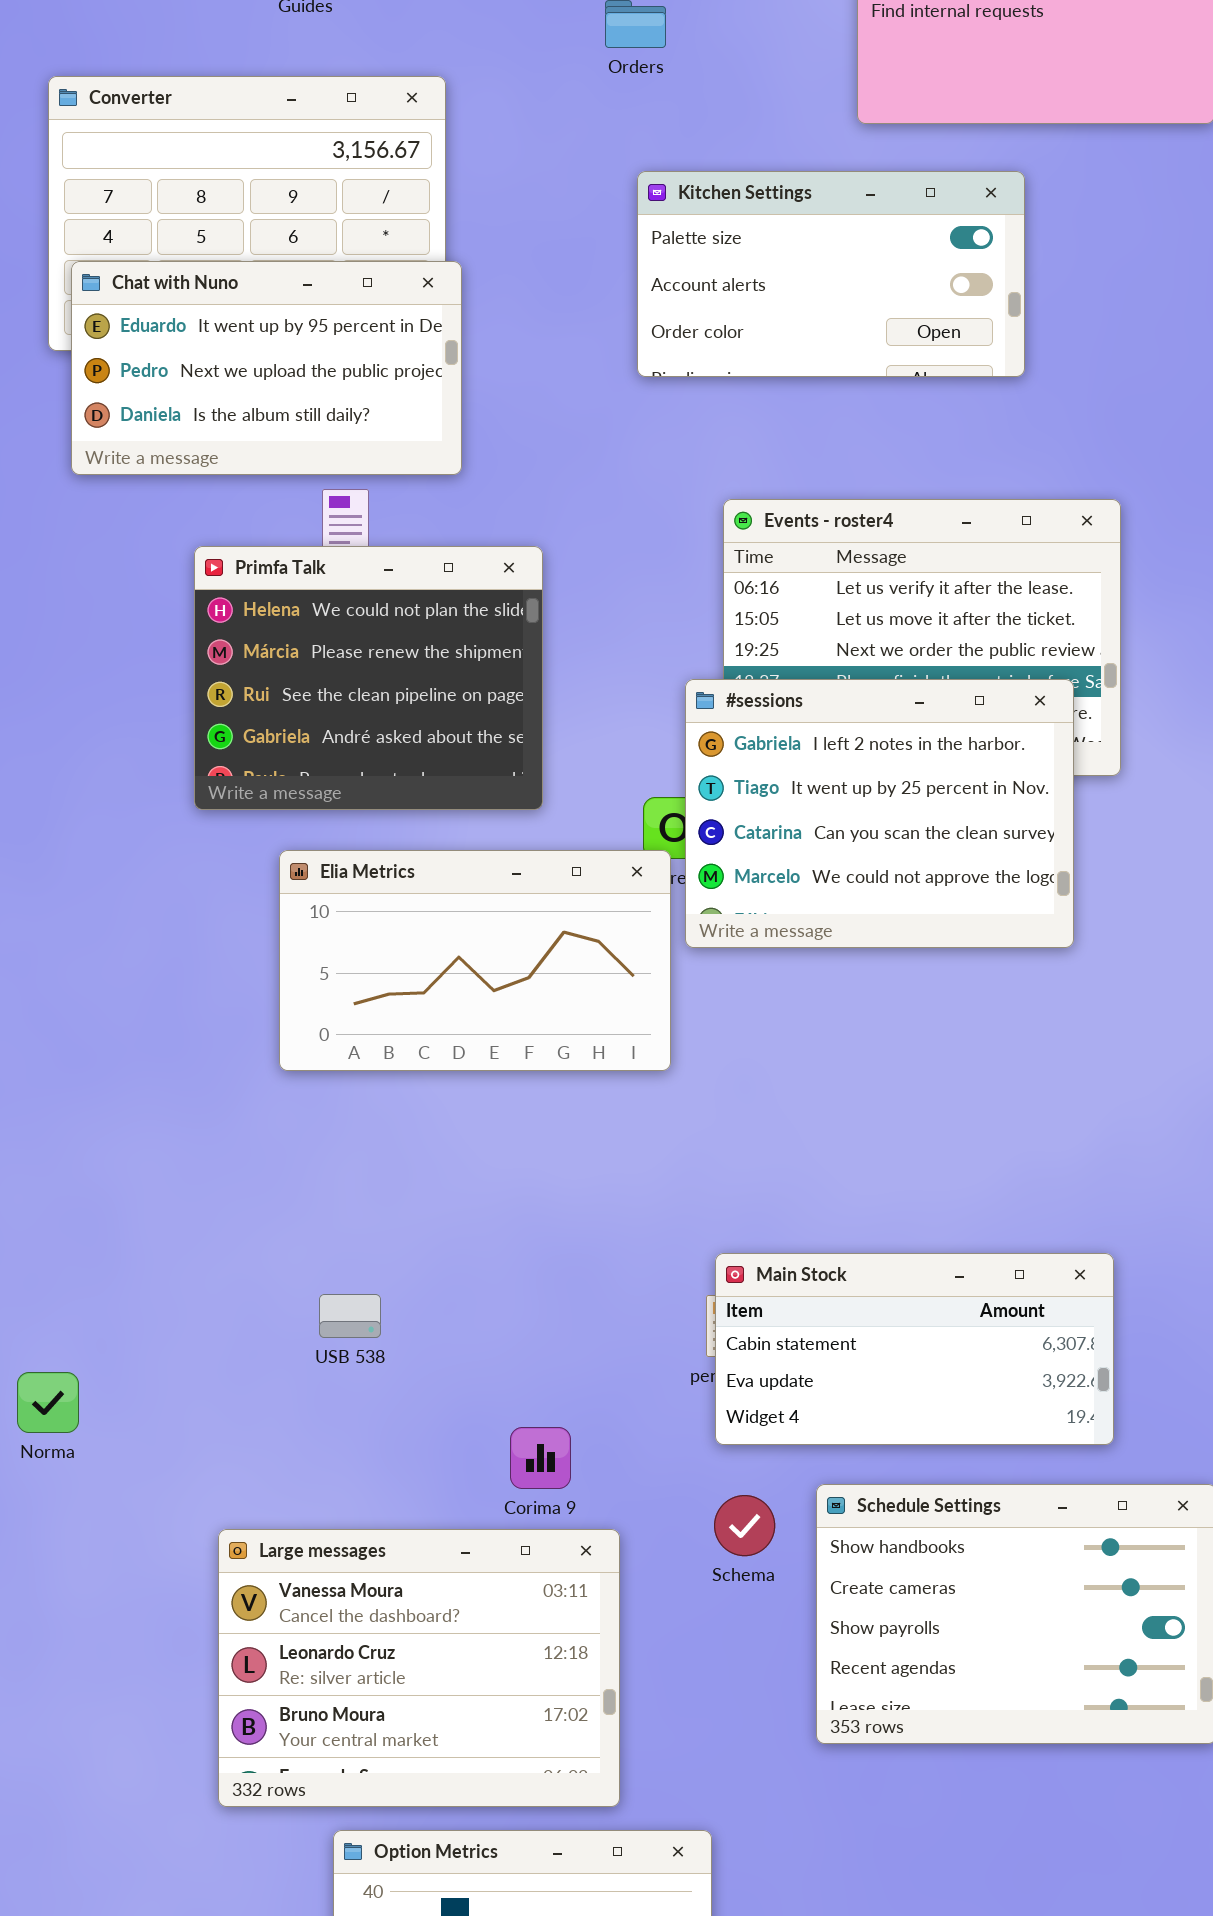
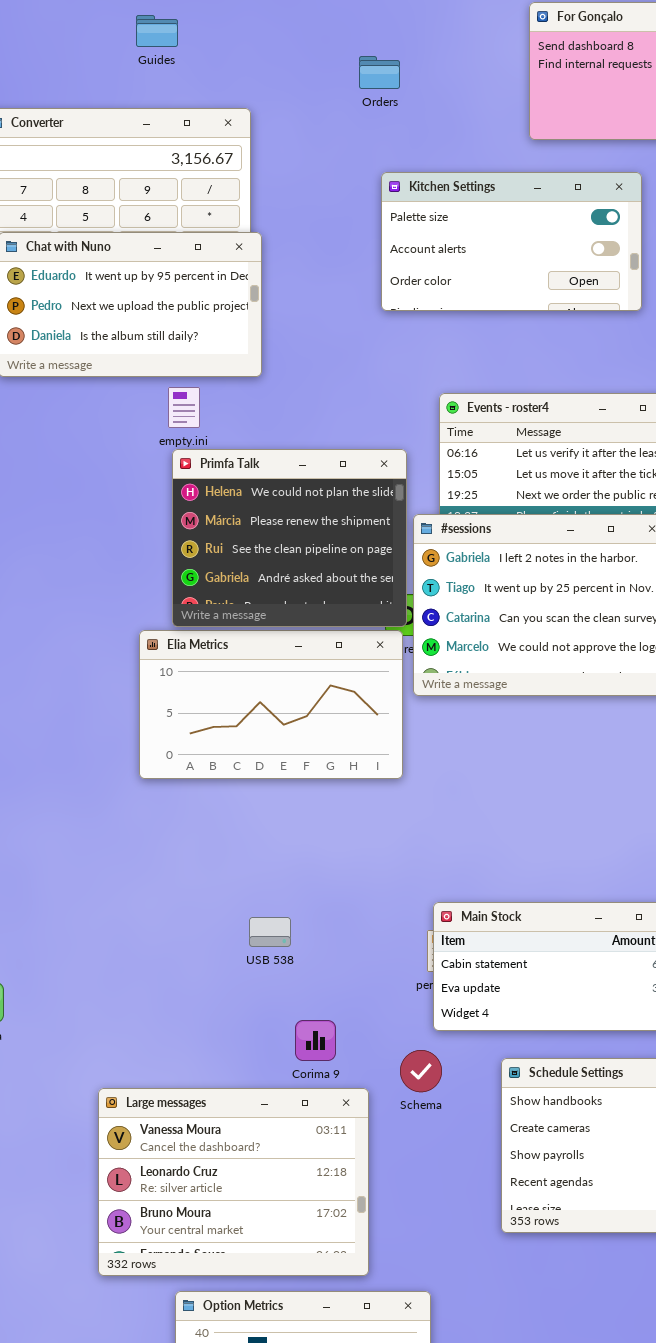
Primfa Talk: [194,546,543,810] -> [172,449,407,627], moved
USB 538: [319,1294,381,1338] -> [249,917,291,947], moved
Schema: [714,1495,775,1556] -> [400,1050,442,1092], moved

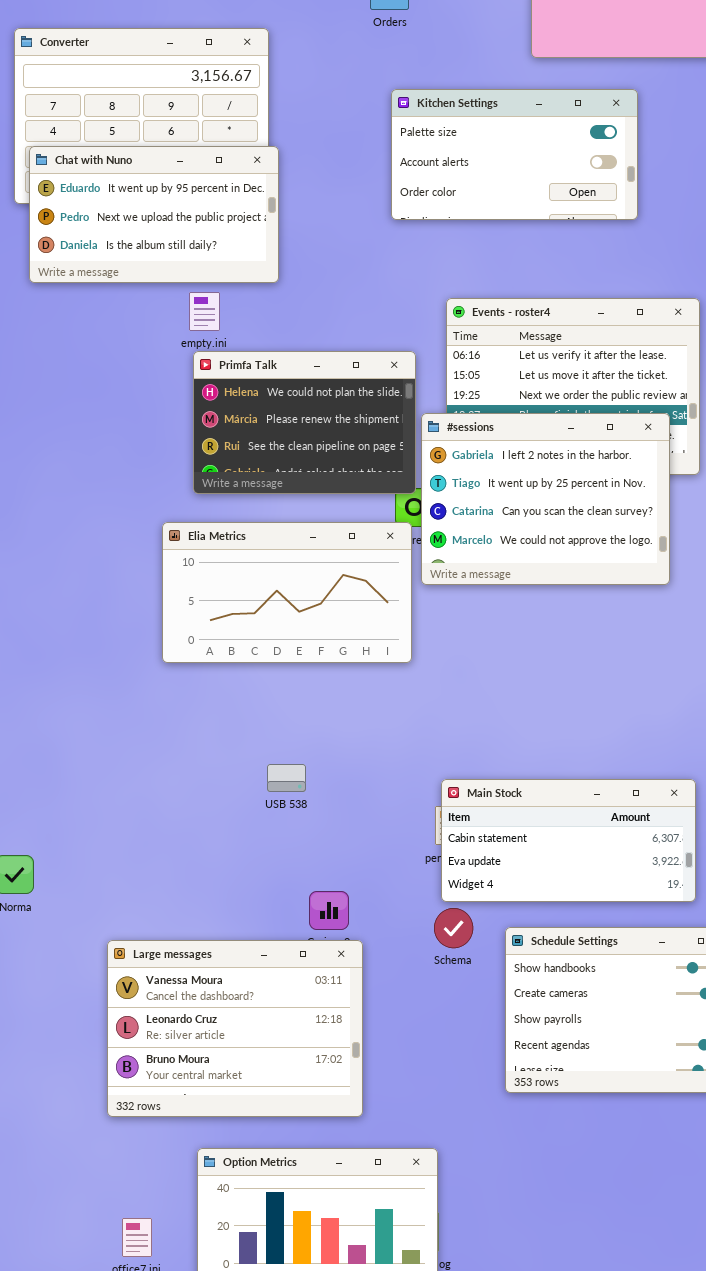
Primfa Talk: [172,449,407,627] -> [193,351,416,494], resized
USB 538: [249,917,291,947] -> [267,764,306,792], moved
Schema: [400,1050,442,1092] -> [434,908,473,948], moved
Large messages: [98,1088,369,1276] -> [107,940,363,1117], moved

